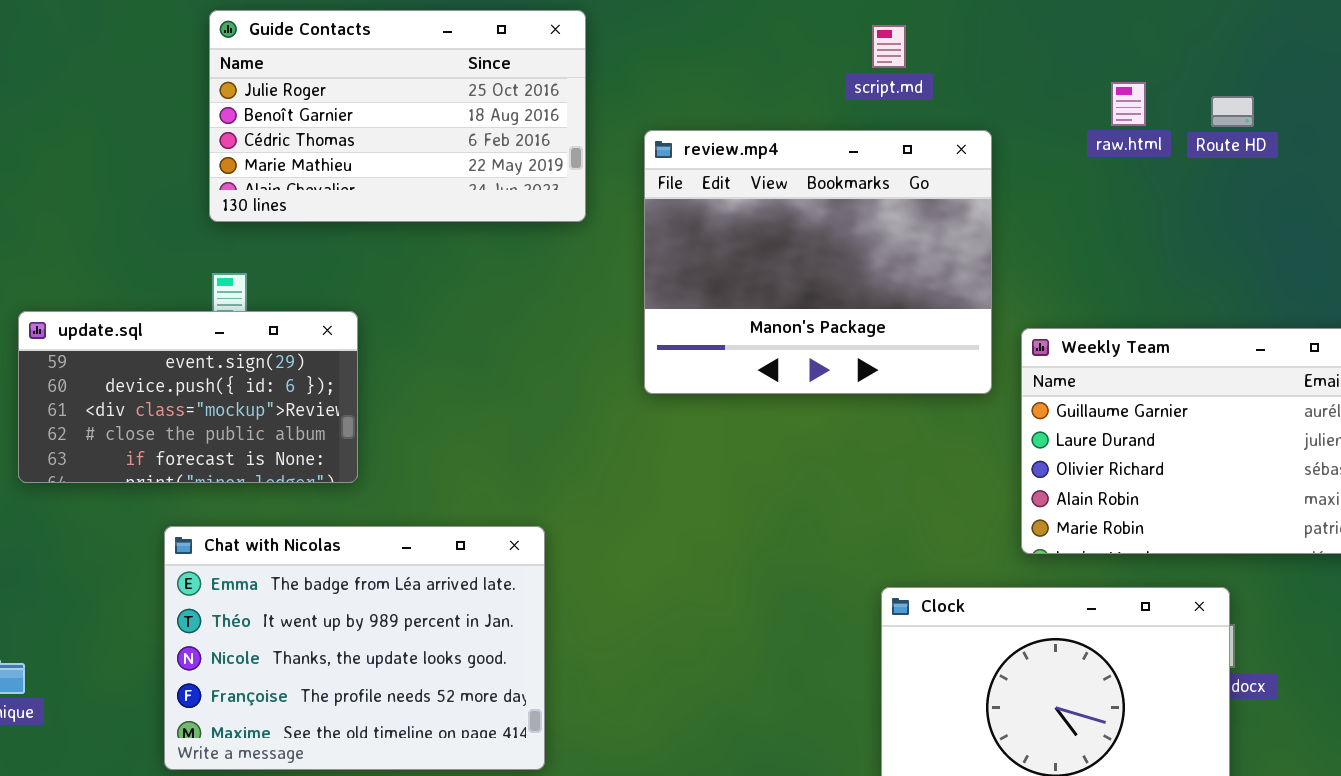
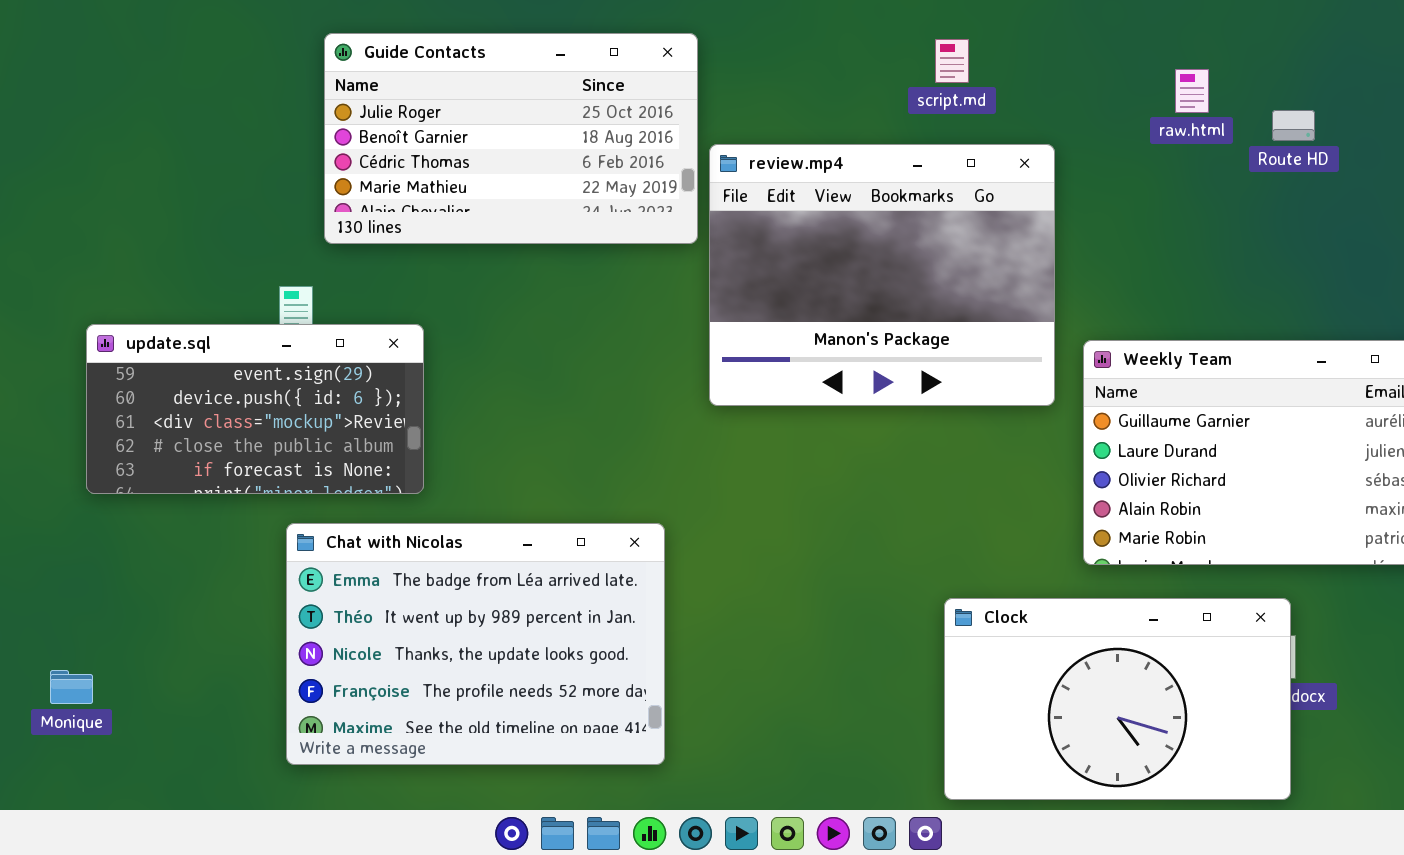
Guide Contacts: [209,10,586,222] -> [324,33,698,244], moved
raw.html: [1111,82,1146,126] -> [1175,69,1209,113], moved
Chat with Nicolas: [164,526,545,770] -> [286,523,665,765], moved

